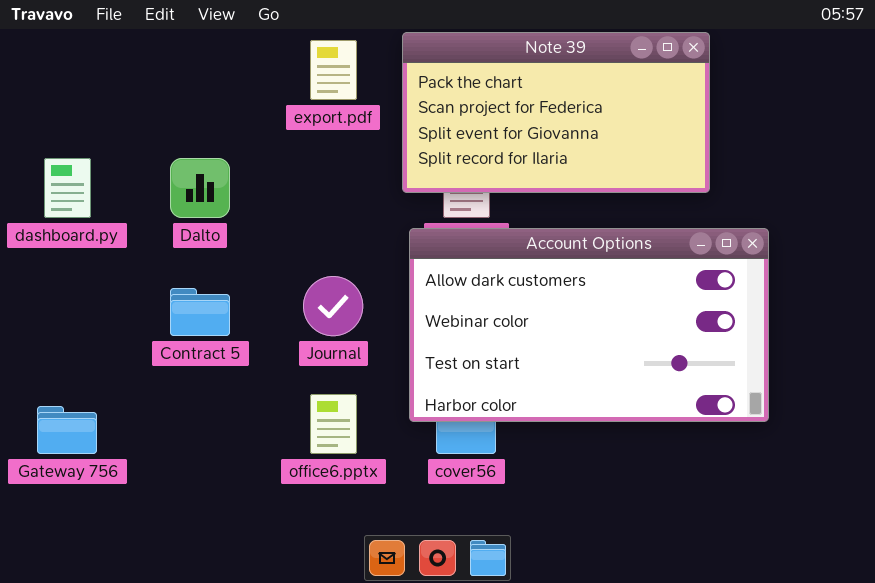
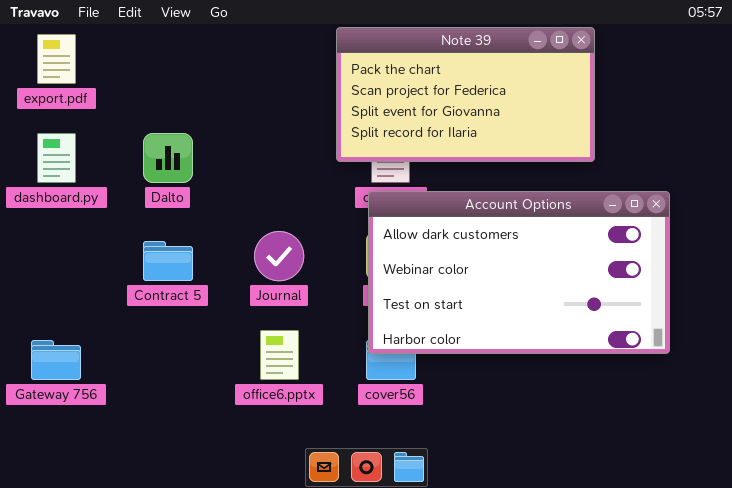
export.pdf: [310,40,357,100] -> [37,34,76,84], moved
Account Options: [409,228,769,422] -> [368,191,670,354], moved

